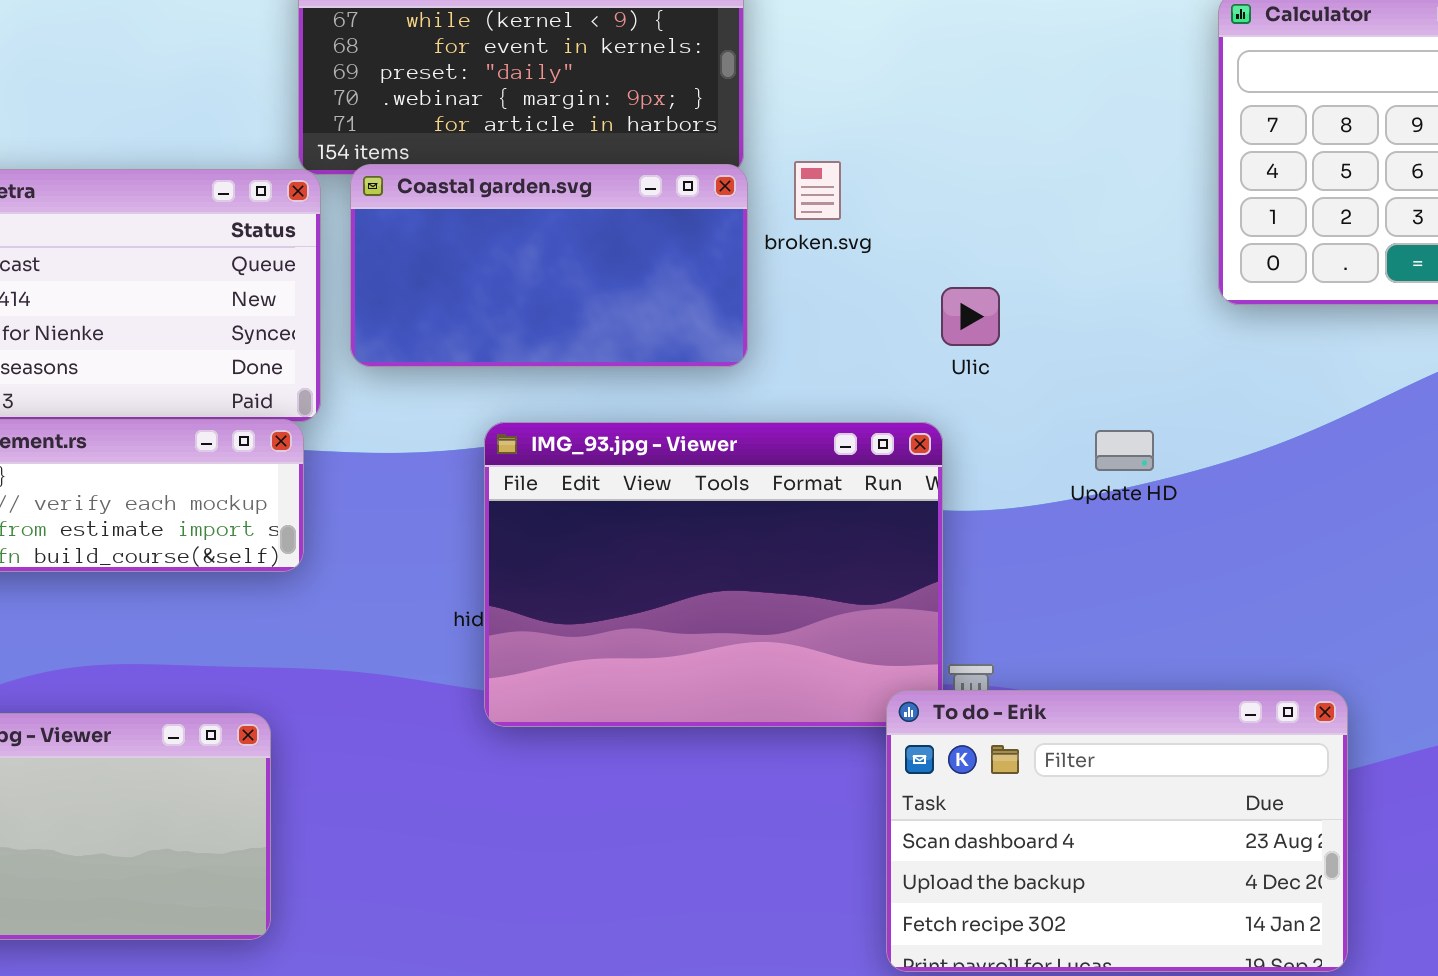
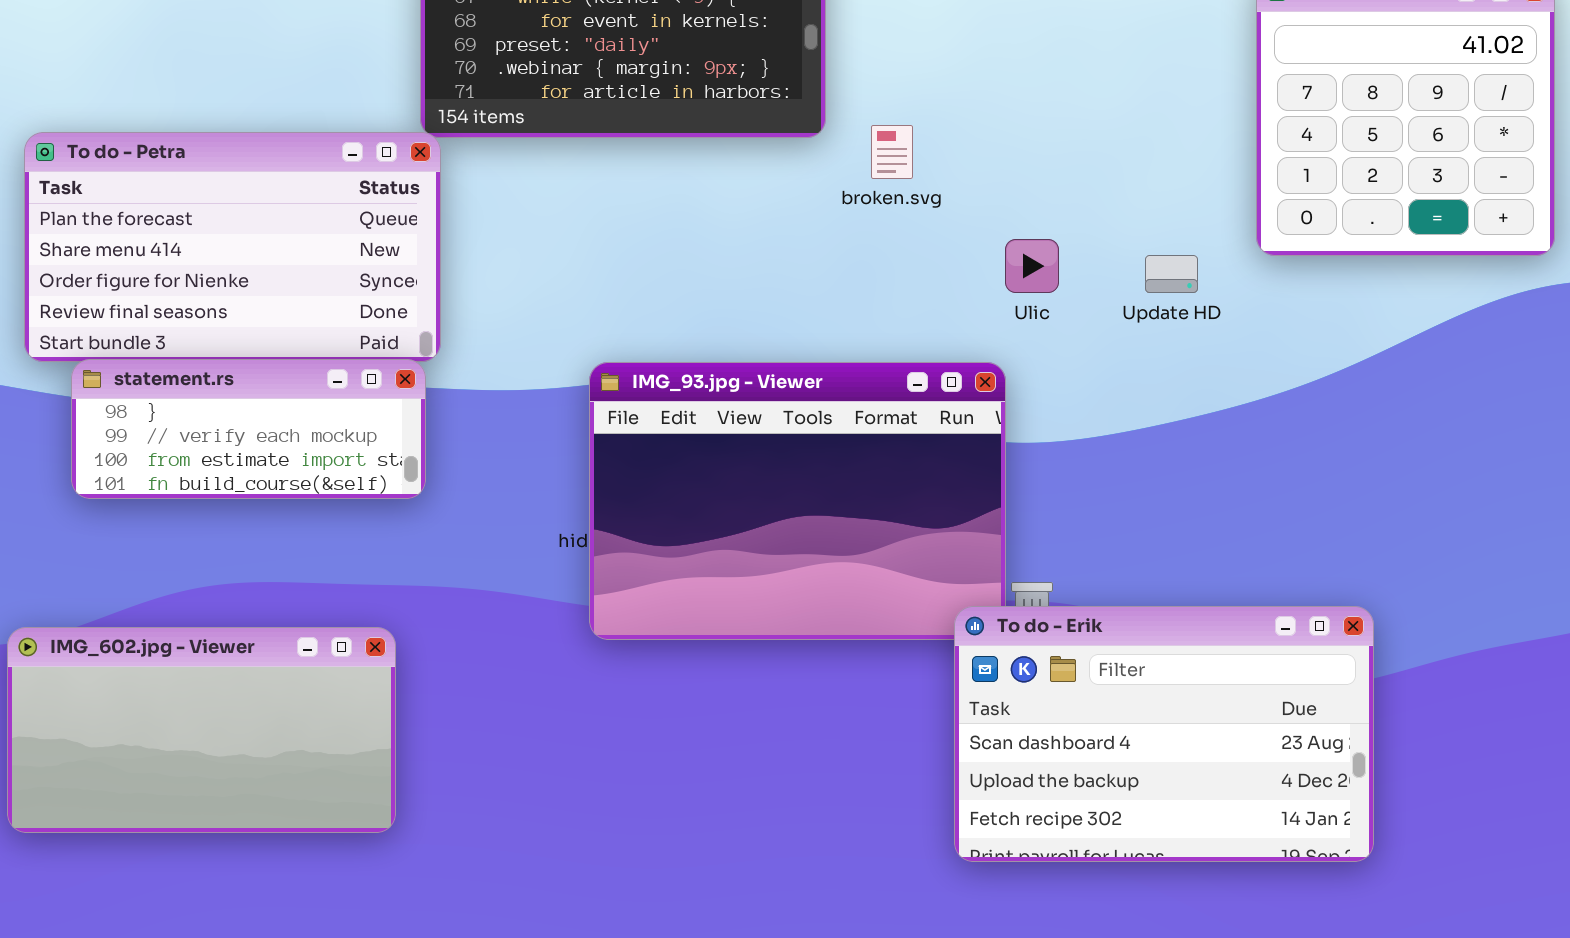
Coastal garden.svg: [350,164,748,367] -> none, closed
Update HD: [1095,430,1154,471] -> [1145,255,1198,293], moved

